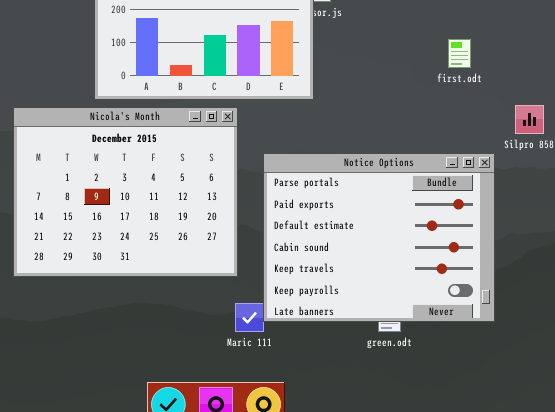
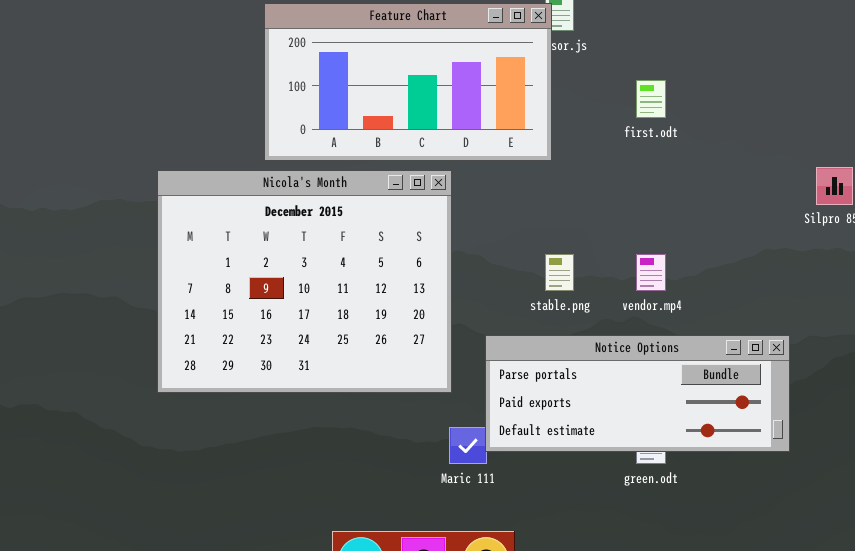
first.odt: [448,39,471,68] -> [636,80,666,118], moved
Notice Options: [263,153,495,322] -> [485,335,790,452], resized

